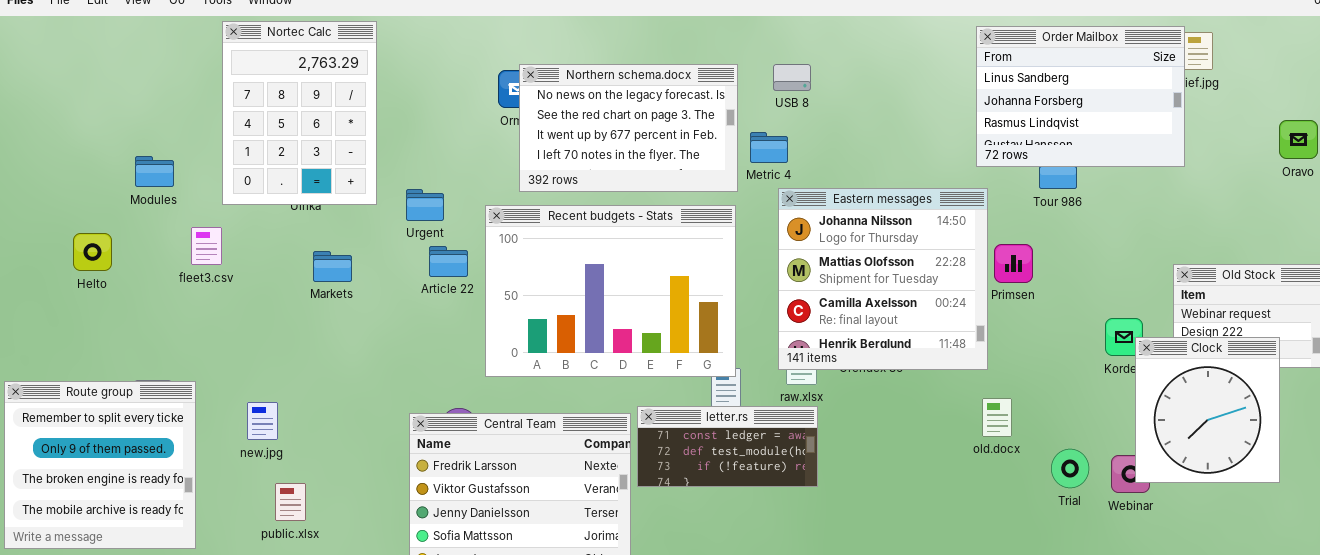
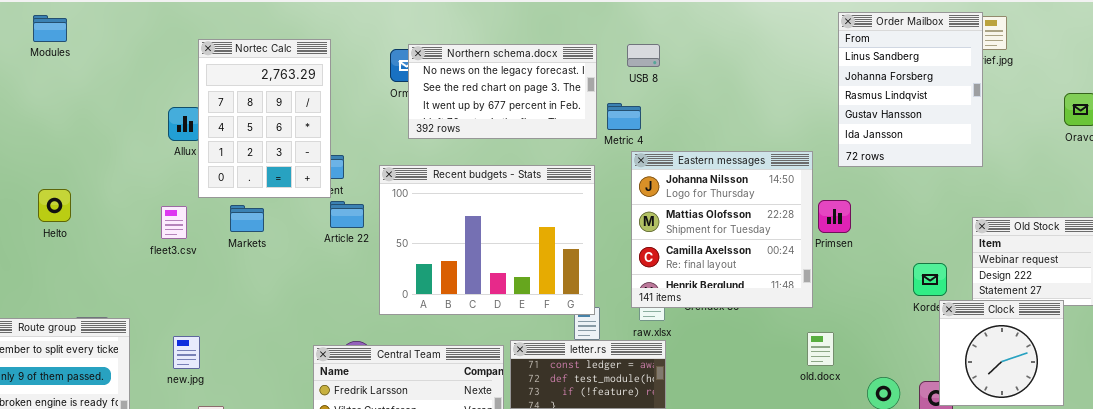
Nortec Calc: [222,21,377,205] -> [198,39,331,198], moved
Order Mailbox: [976,26,1185,167] -> [838,12,983,167], resized
Northern schema.docx: [519,64,738,192] -> [408,44,597,139], resized
Modules: [135,156,174,187] -> [33,15,67,42], moved
fleet3.csv: [191,227,222,265] -> [161,206,187,239], moved
Helto: [73,233,112,271] -> [38,189,71,222], moved
Clock: [1135,337,1280,483] -> [939,300,1064,406], resized

